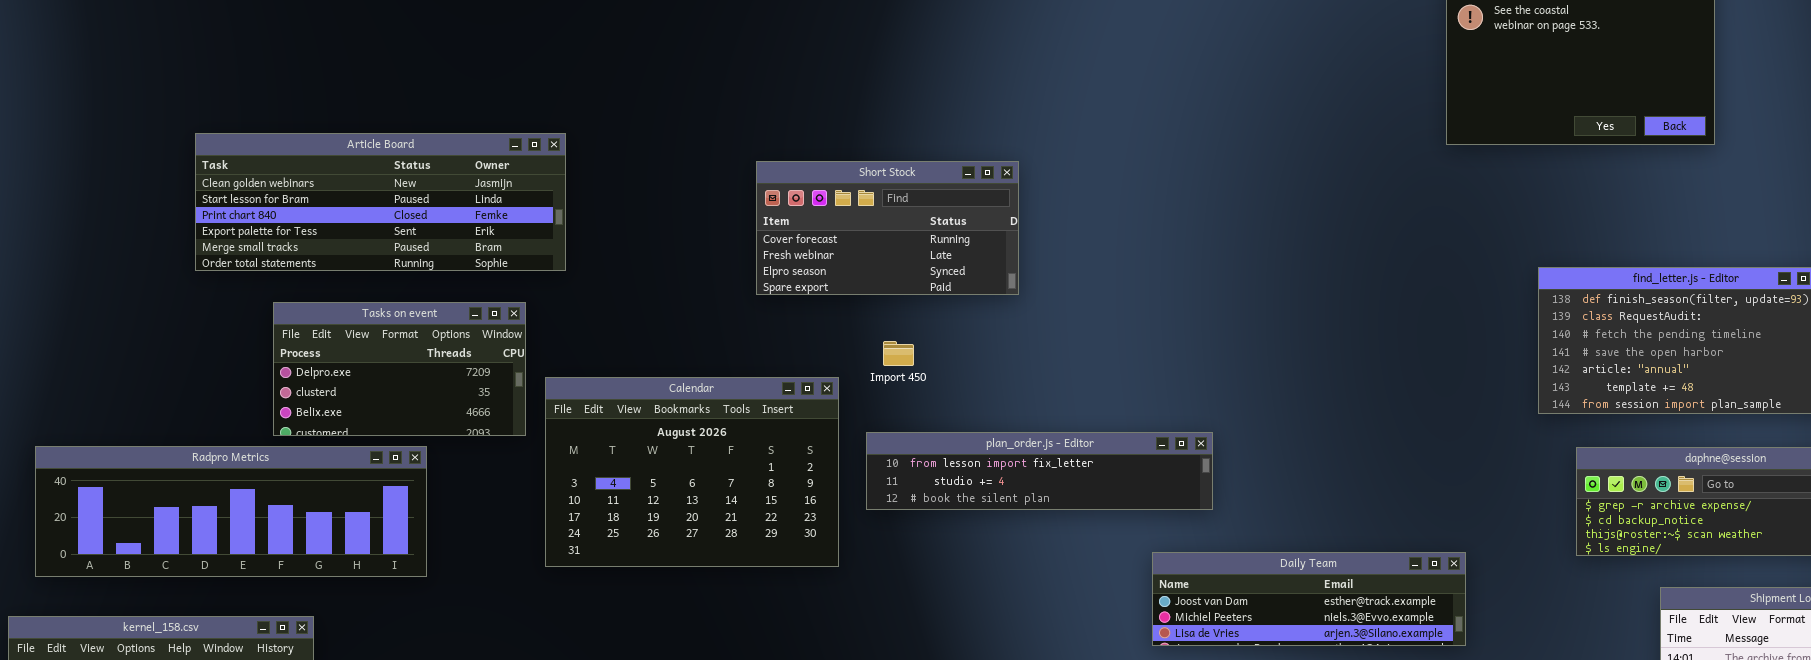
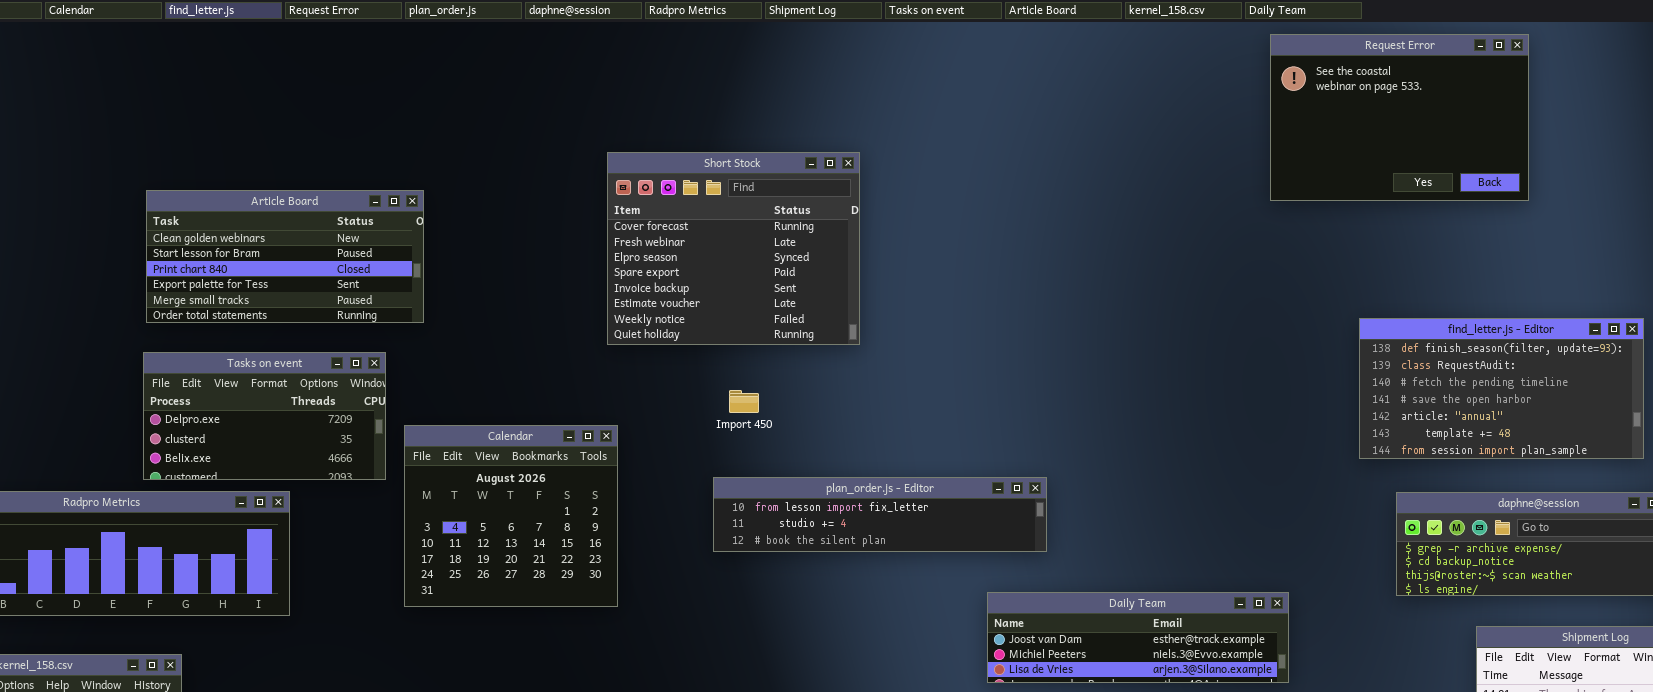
Article Board: [195,133,566,271] -> [146,190,424,323], resized
Short Stock: [756,161,1019,295] -> [607,152,860,345], resized
Calendar: [545,377,839,567] -> [404,425,618,607], resized

